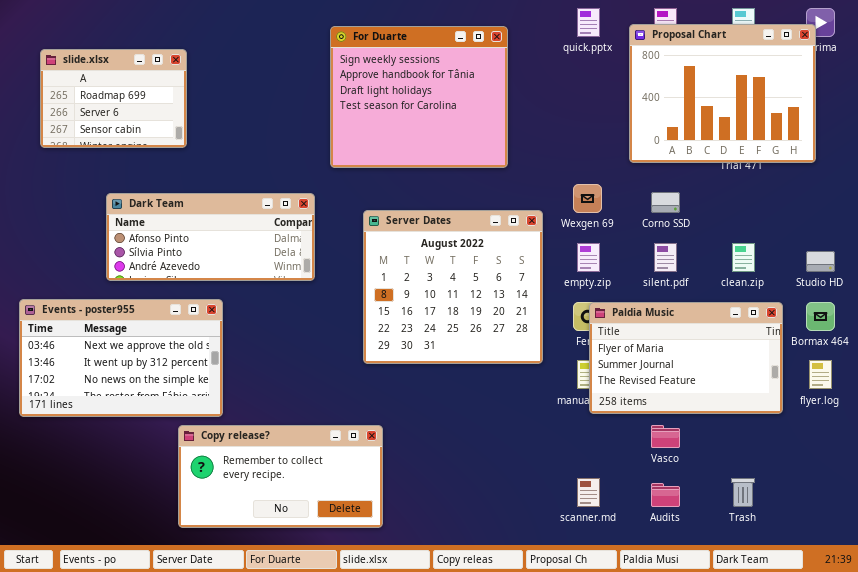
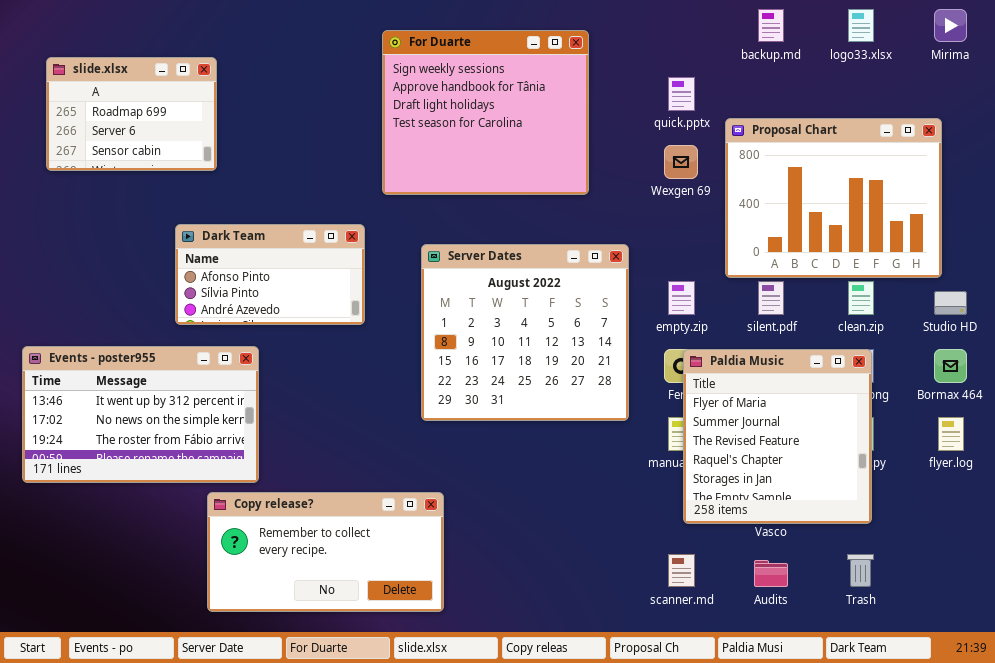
quick.pptx: [577,8,600,37] -> [668,77,695,111], moved
Proposal Chart: [629,24,816,163] -> [725,118,942,278], moved
Wexgen 69: [573,184,602,213] -> [664,145,698,179], moved
Dark Team: [106,193,315,281] -> [175,224,365,325], resized
Events - poster955: [19,299,223,417] -> [22,346,259,483], scrolled down 1 row
Paldia Music: [589,302,783,414] -> [683,349,872,524], resized

